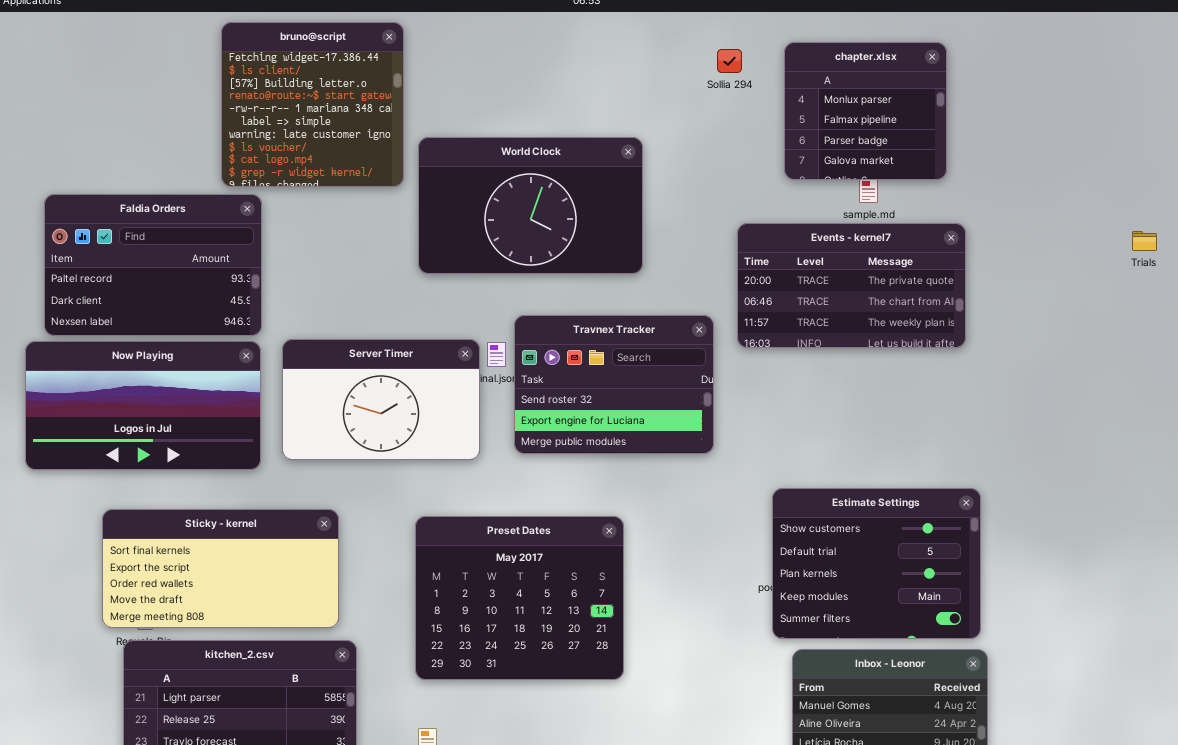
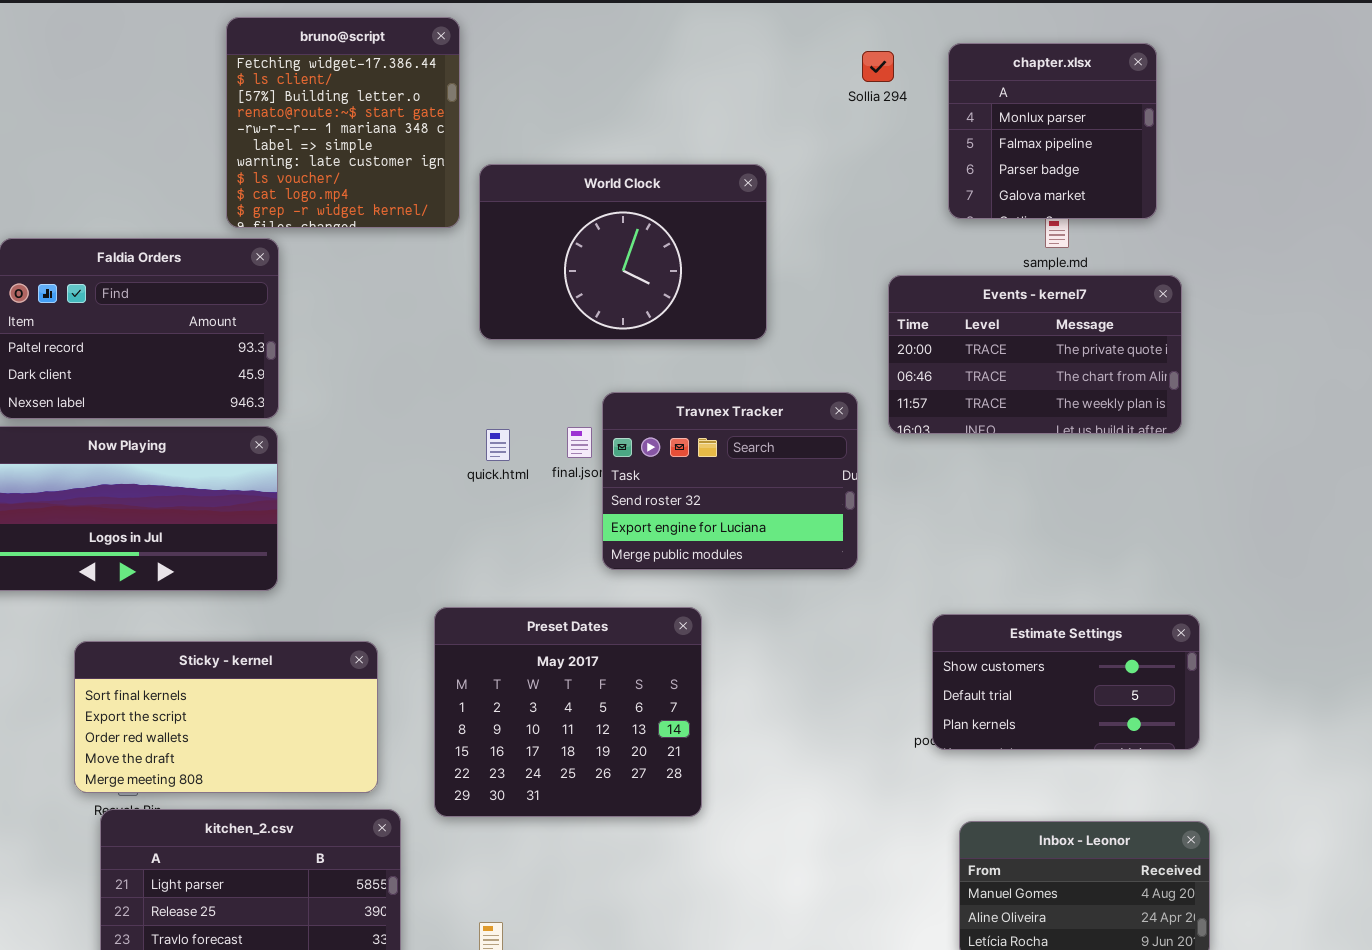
Server Timer: [282,339,480,460] -> none, closed
Estimate Settings: [772,488,981,639] -> [932,614,1200,750], resized
Preset Dates: [415,516,624,680] -> [434,607,702,817], moved

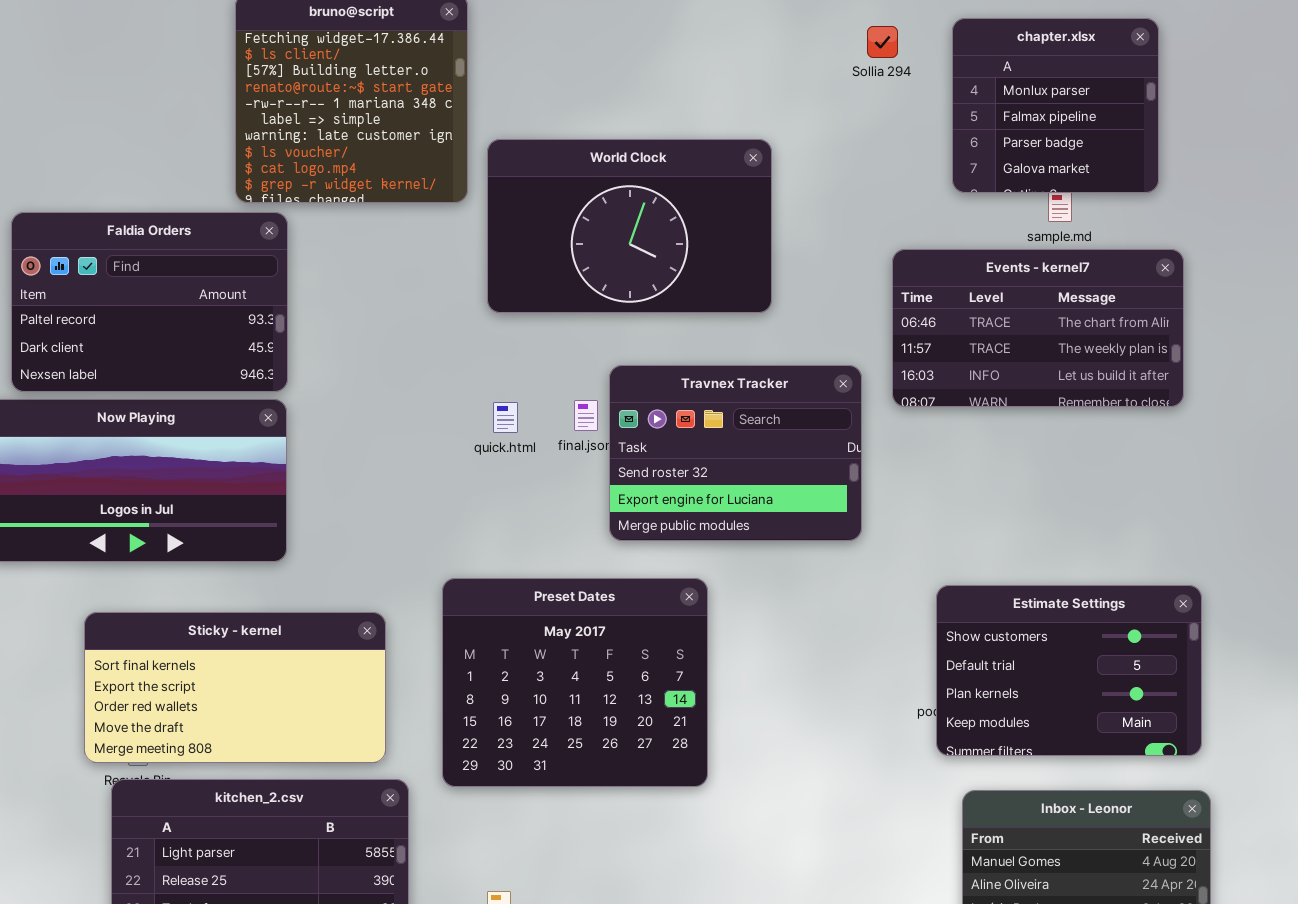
Events - kernel7: [888,275,1182,434] -> [892,249,1184,407], scrolled down 1 row
Estimate Settings: [932,614,1200,750] -> [936,585,1202,756], resized

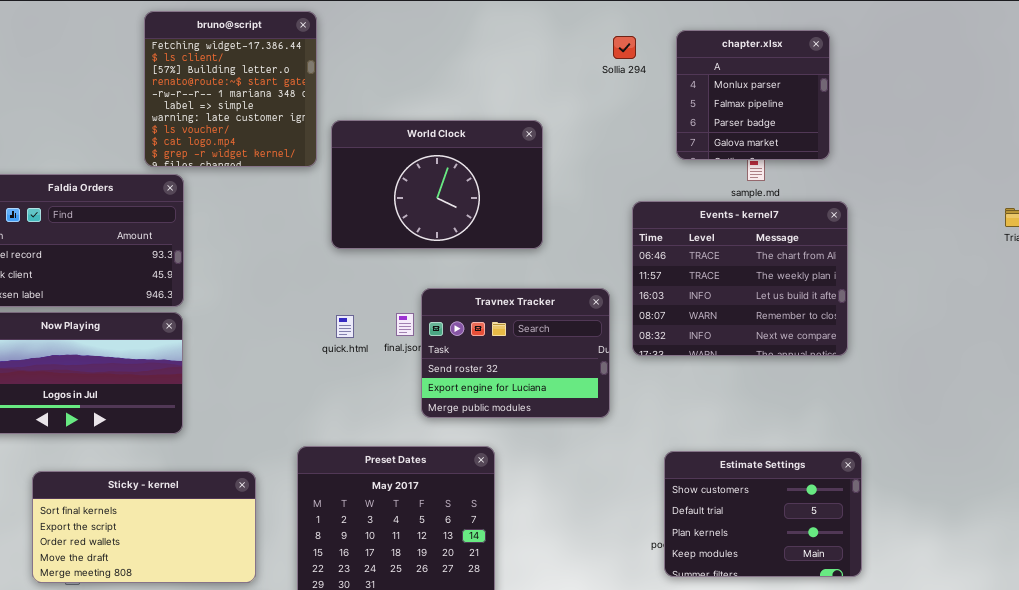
Events - kernel7: [892,249,1184,407] -> [632,201,848,356], resized

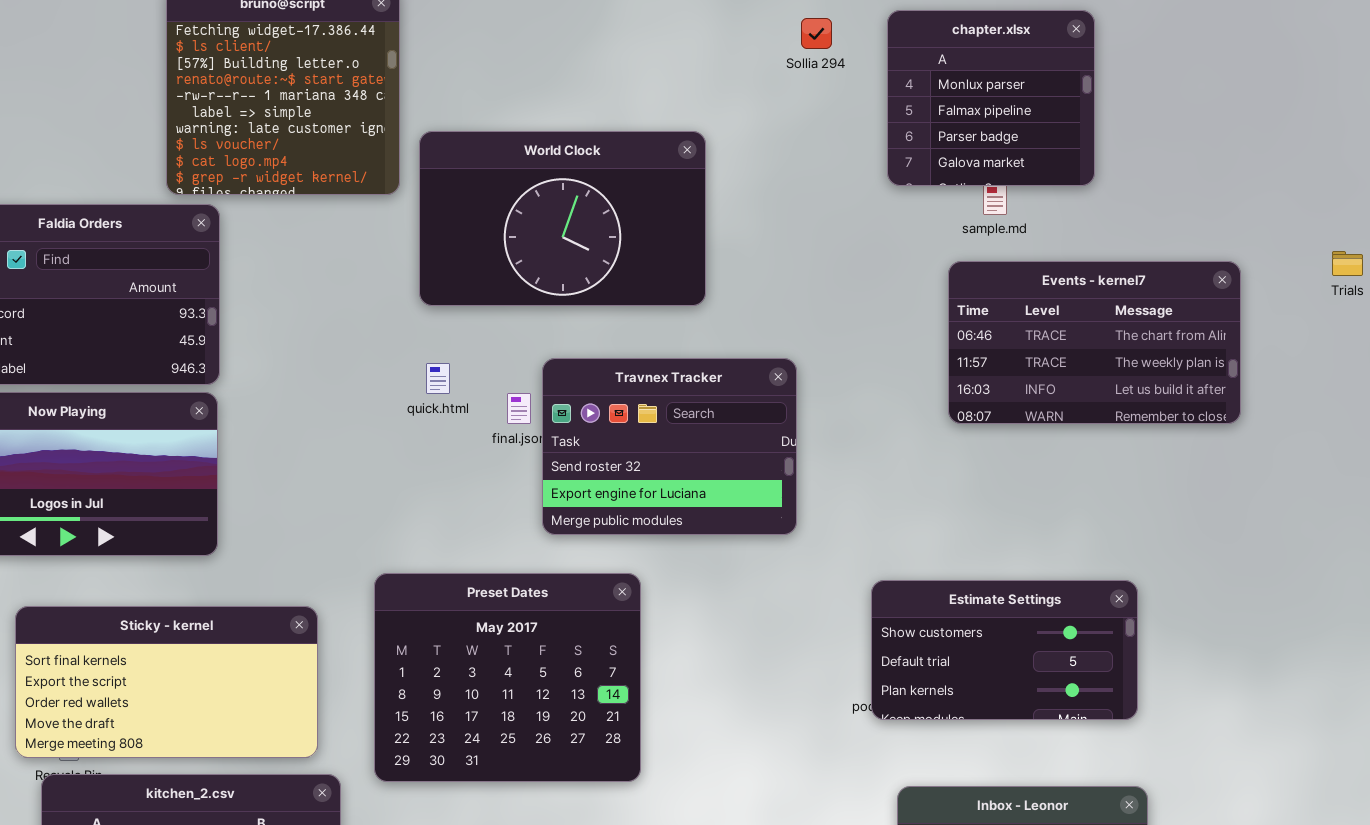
Events - kernel7: [632,201,848,356] -> [948,261,1241,424], moved, resized
quick.html: [336,315,354,338] -> [426,363,450,394], moved
Estimate Settings: [664,451,862,577] -> [871,580,1138,720], resized

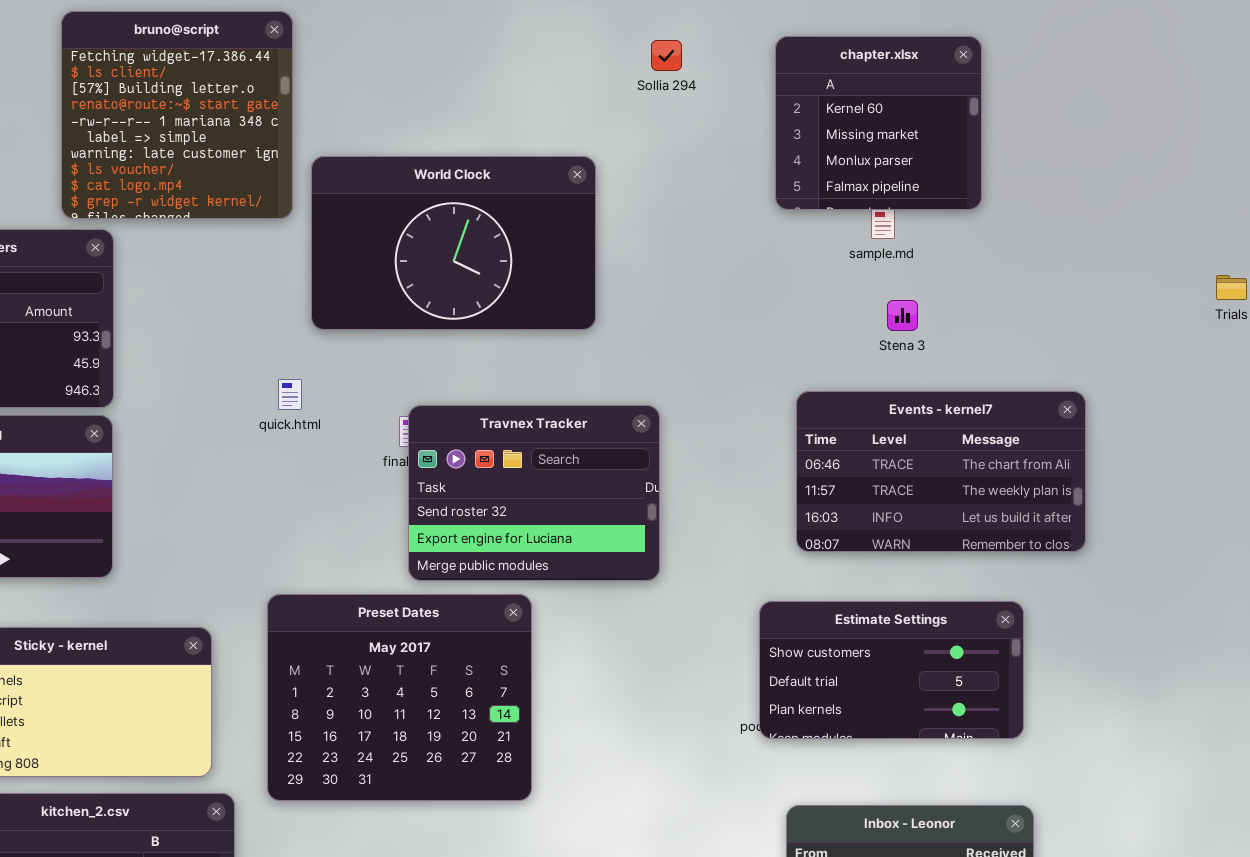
chapter.xlsx: [887,10,1095,186] -> [775,36,982,210], scrolled up 2 rows
Sollia 294: [801,18,832,49] -> [651,40,682,71], moved
Events - kernel7: [948,261,1241,424] -> [796,391,1086,552], moved
Travnex Tracker: [542,358,797,535] -> [408,405,660,581], moved
quick.html: [426,363,450,394] -> [278,379,302,410], moved

